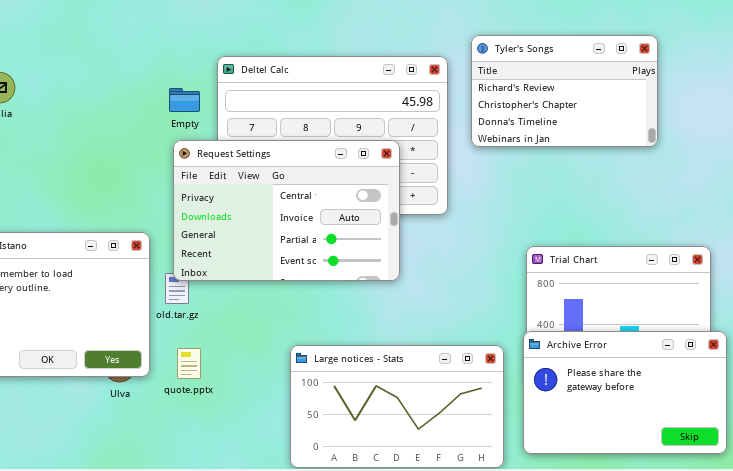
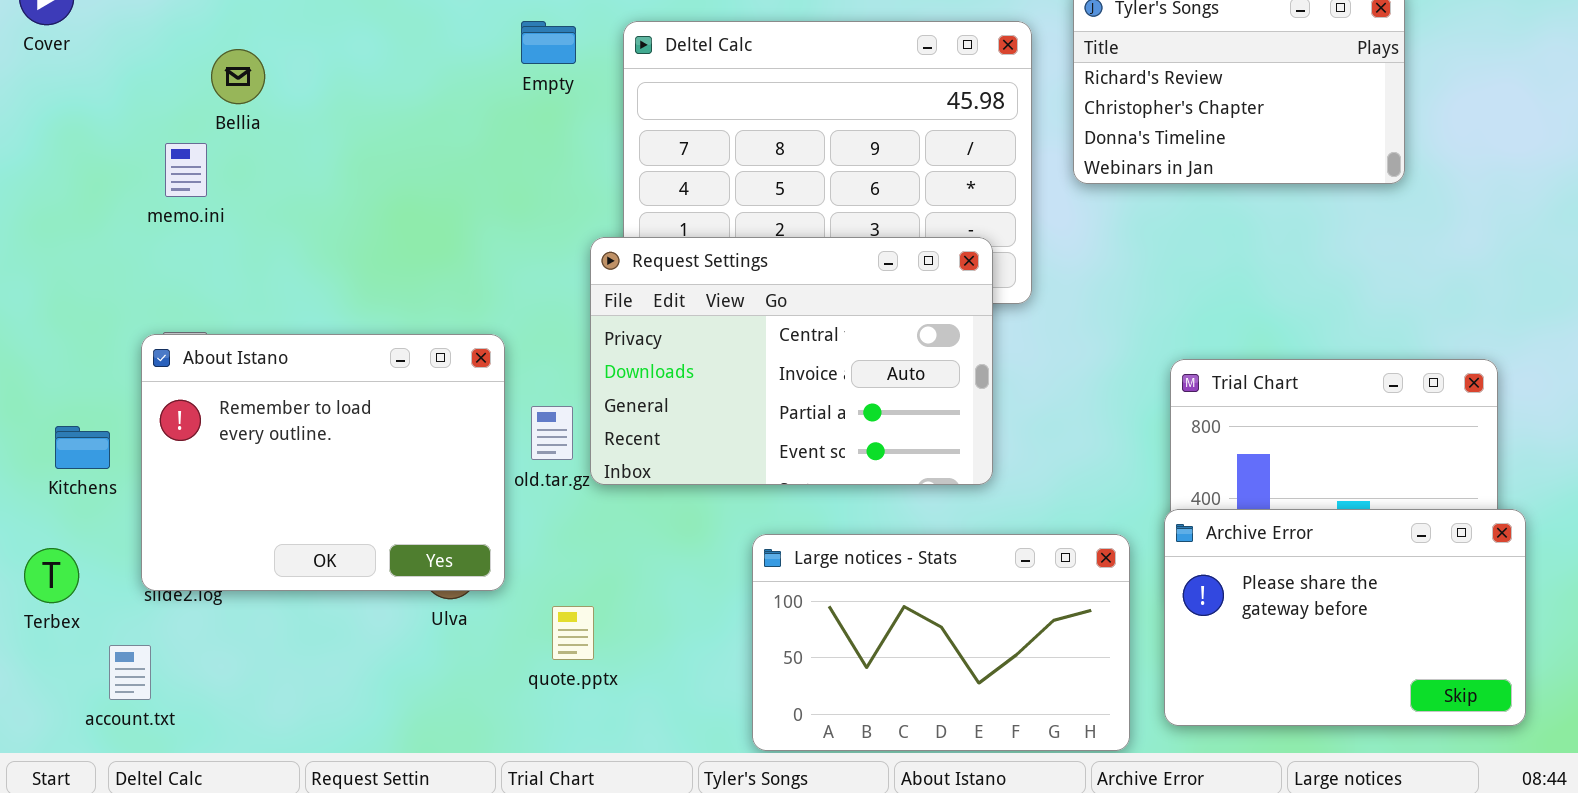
Empty: [169,88,200,112] -> [521,21,576,64], moved
Request Settings: [173,140,400,281] -> [590,237,993,485], moved
quote.pptx: [177,348,201,379] -> [552,606,594,660], moved

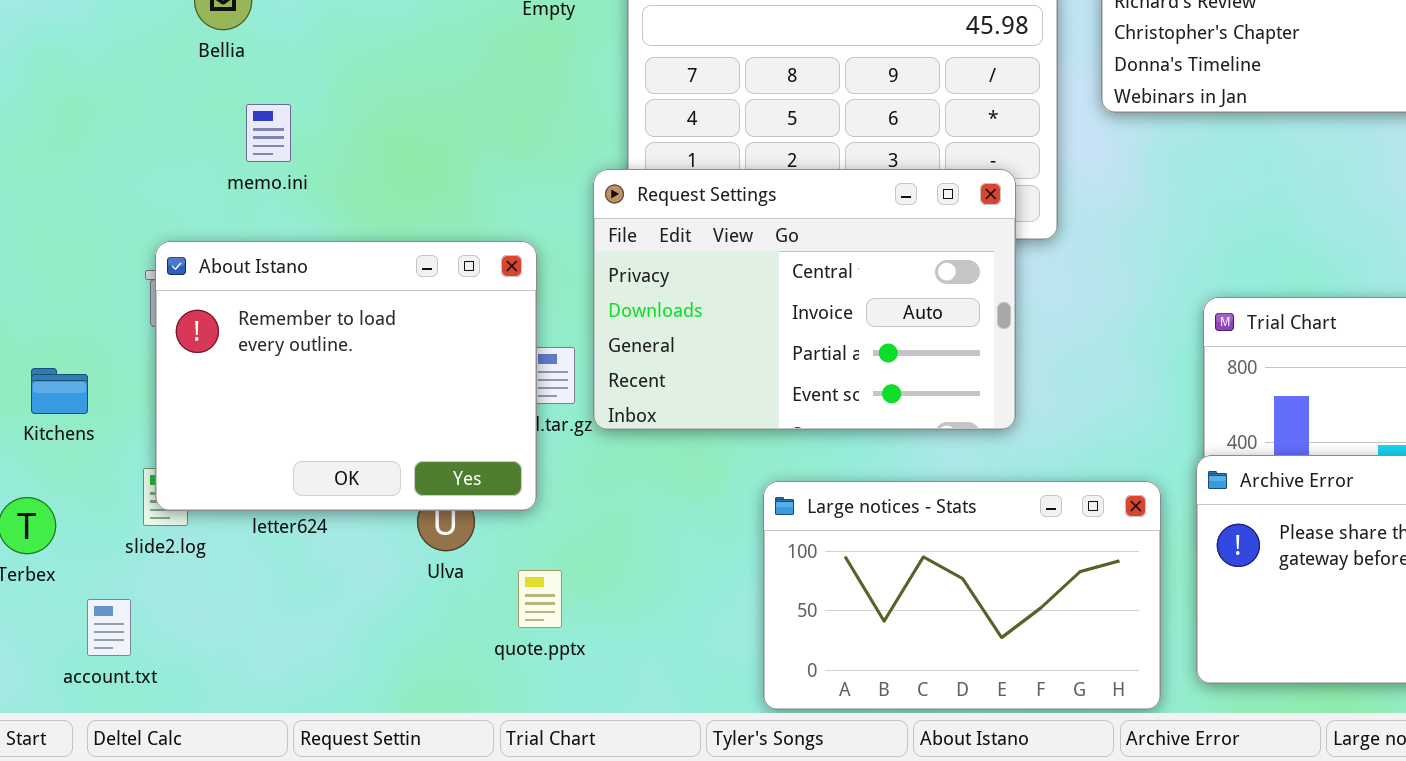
memo.ini: [165,143,207,197] -> [246,104,291,162], moved
About Istano: [141,334,505,591] -> [155,241,537,511], moved
quote.pptx: [552,606,594,660] -> [518,570,562,628], moved

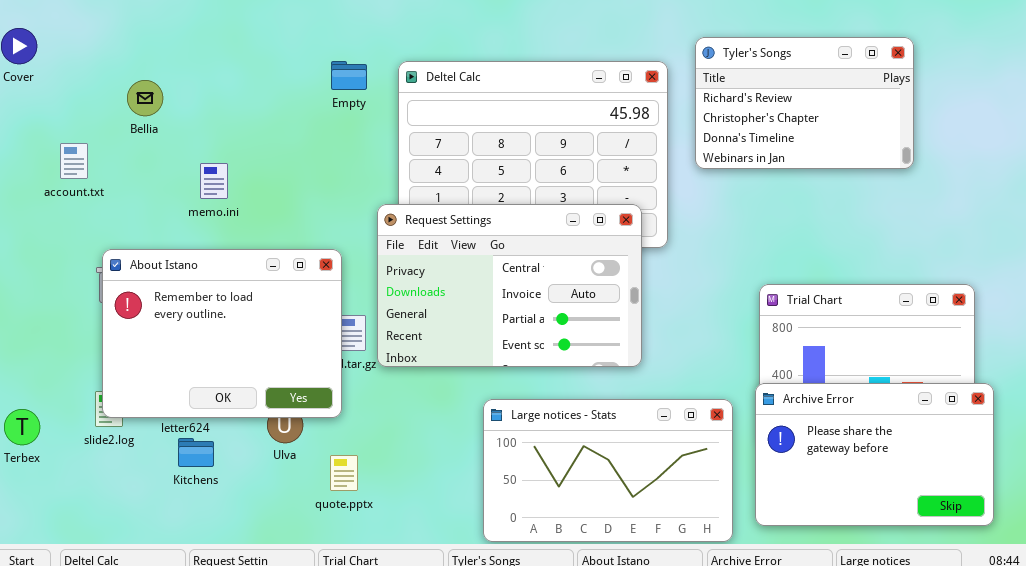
memo.ini: [246,104,291,162] -> [200,163,228,199], moved
Kitchens: [31,368,88,414] -> [178,438,214,467], moved
account.txt: [87,599,131,656] -> [60,143,88,179], moved

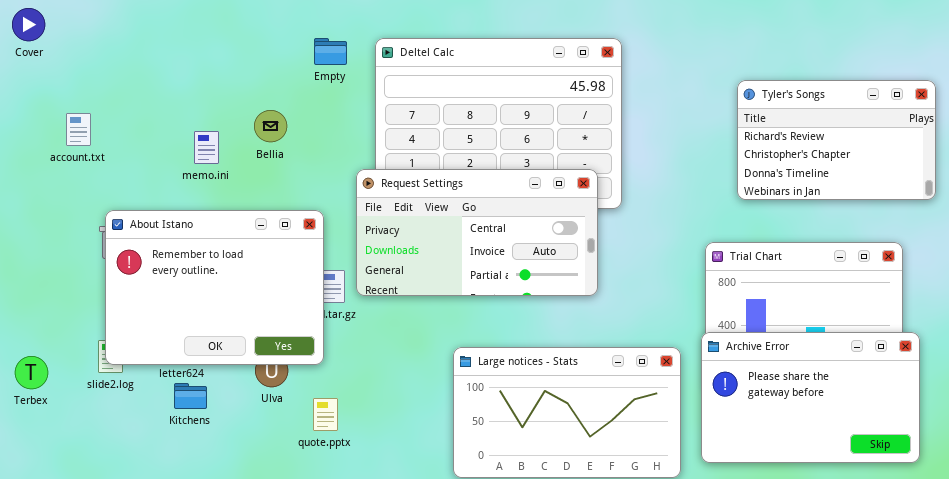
Tyler's Songs: [695,37,914,169] -> [737,80,936,200], moved
Bellia: [127,80,163,116] -> [254,110,287,142], moved
Request Settings: [377,204,642,367] -> [356,169,598,296], resized

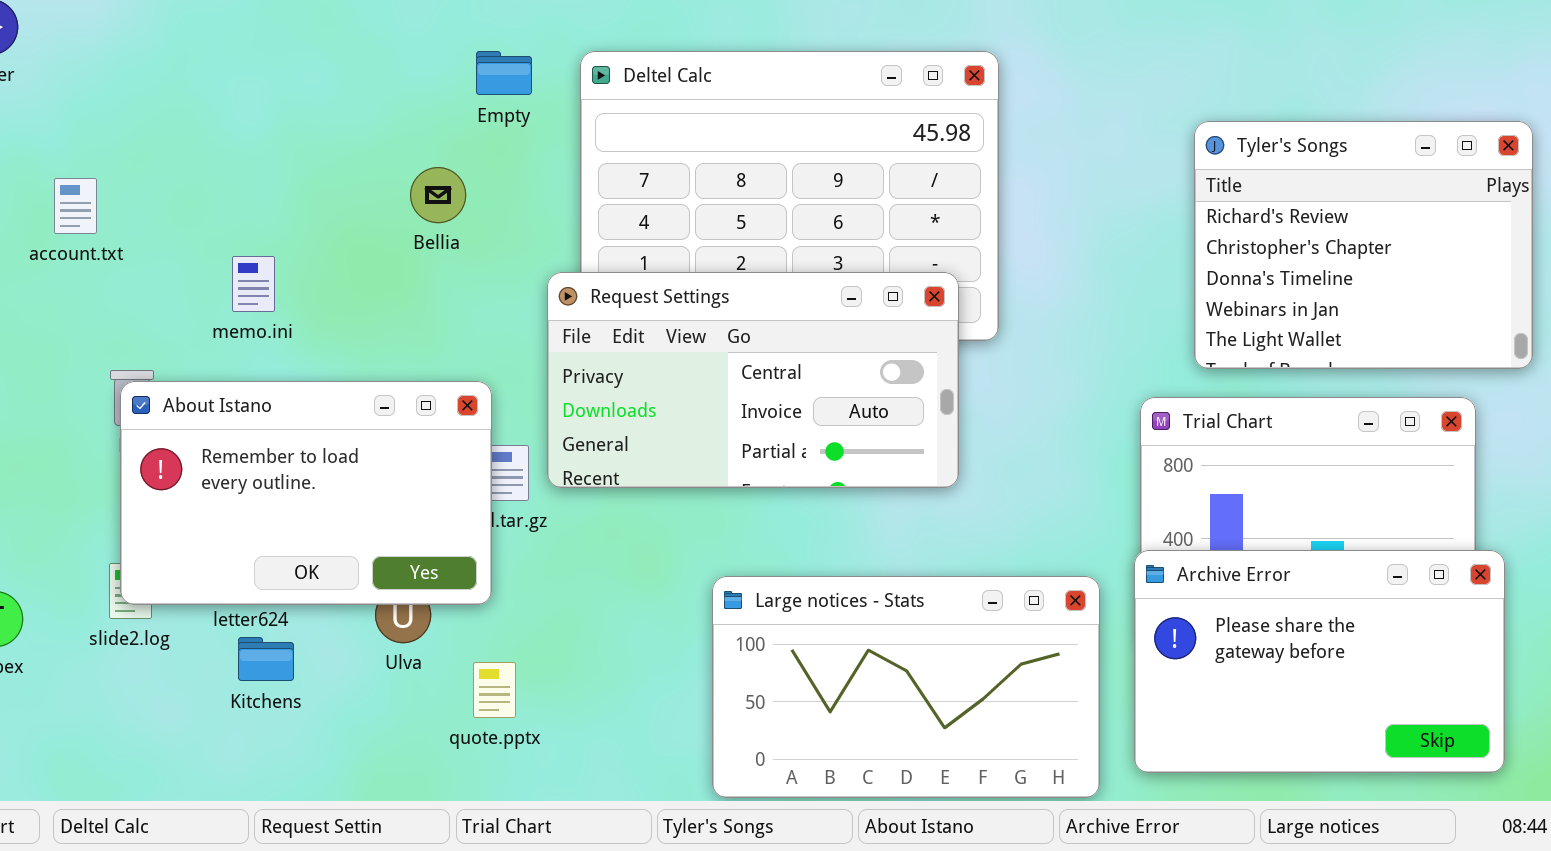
Tyler's Songs: [737,80,936,200] -> [1194,121,1533,369], resized
Bellia: [254,110,287,142] -> [410,167,466,223], moved
memo.ini: [194,131,219,164] -> [232,256,275,312], moved
About Istano: [105,210,324,365] -> [120,381,492,605], resized

